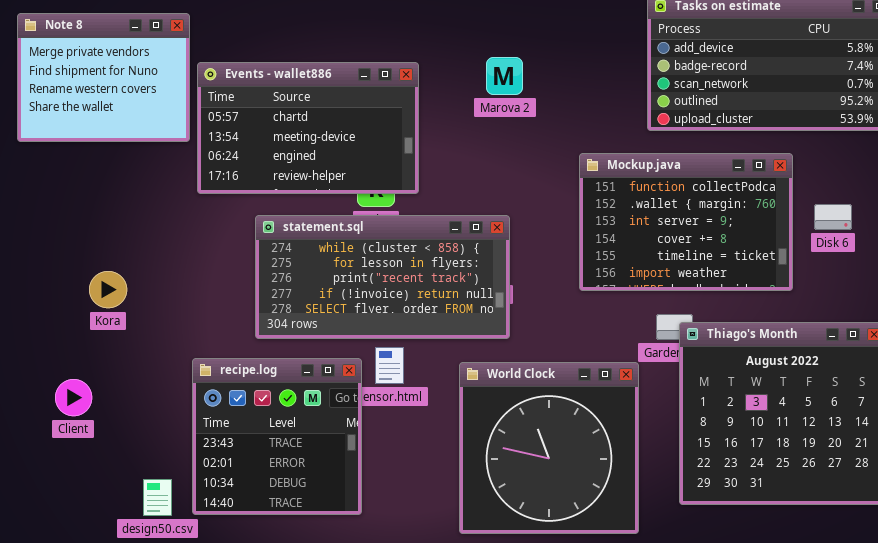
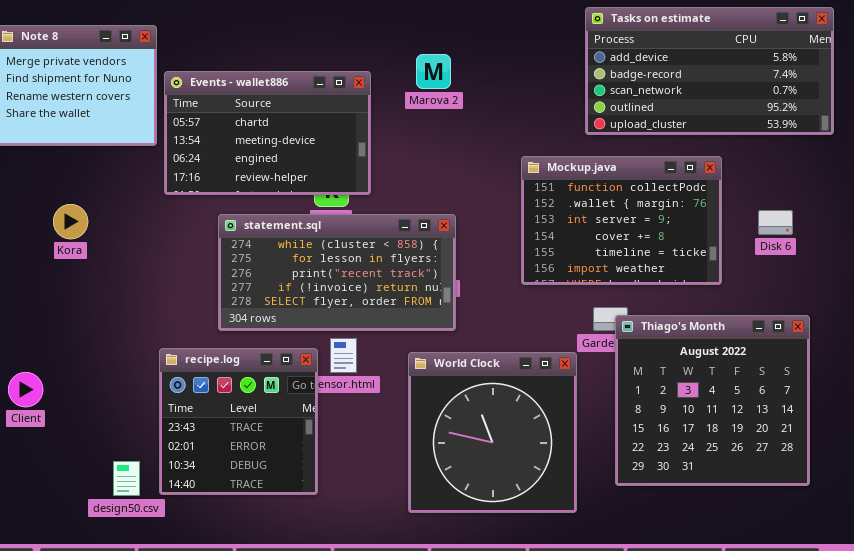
Marova 2: [486,57,523,95] -> [416,54,451,89], moved
Disk 6: [814,204,852,230] -> [758,210,793,235], moved
Kora: [89,271,127,308] -> [53,204,88,239], moved
Client: [55,379,92,416] -> [8,372,43,407], moved

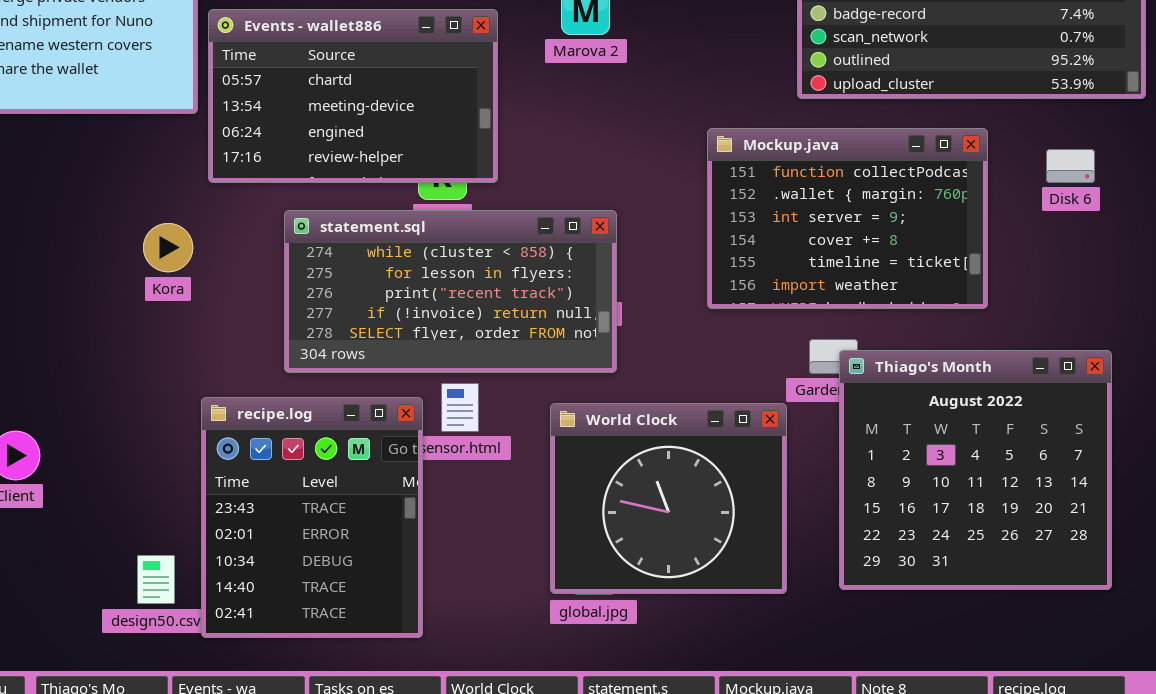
Kora: [53,204,88,239] -> [143,223,193,272], moved
Disk 6: [758,210,793,235] -> [1046,149,1095,183], moved
recipe.log: [159,348,318,495] -> [201,397,423,638], resized
World Clock: [408,352,577,513] -> [550,403,787,594], resized

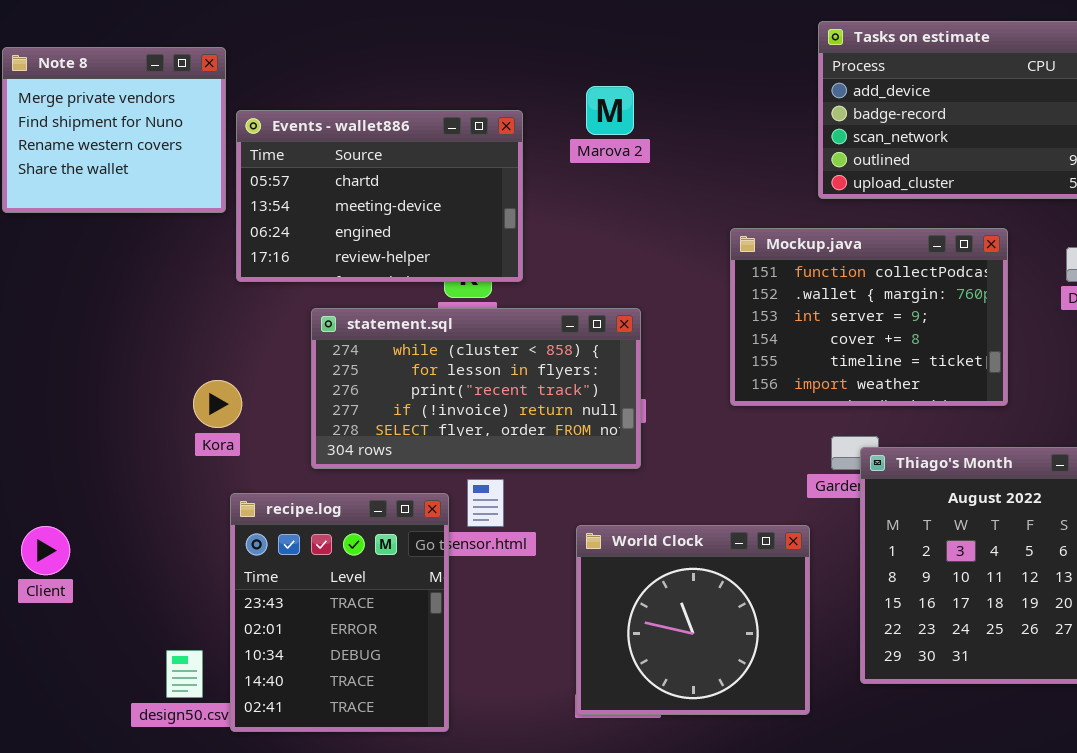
Kora: [143,223,193,272] -> [193,380,242,428], moved
World Clock: [550,403,787,594] -> [576,525,810,715], moved

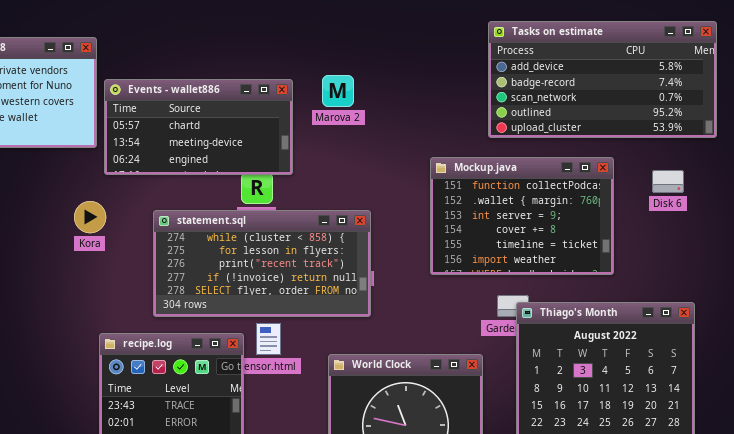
Marova 2: [586,86,634,135] -> [322,75,354,107], moved
Events - wallet886: [236,110,523,282] -> [104,79,293,175], resized
Kora: [193,380,242,428] -> [74,201,106,233], moved

